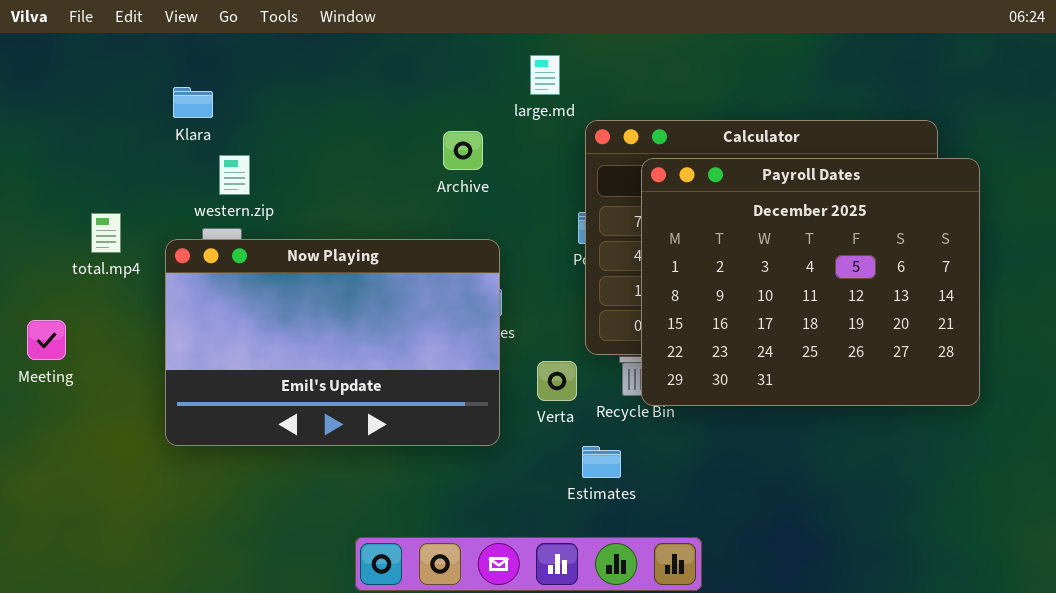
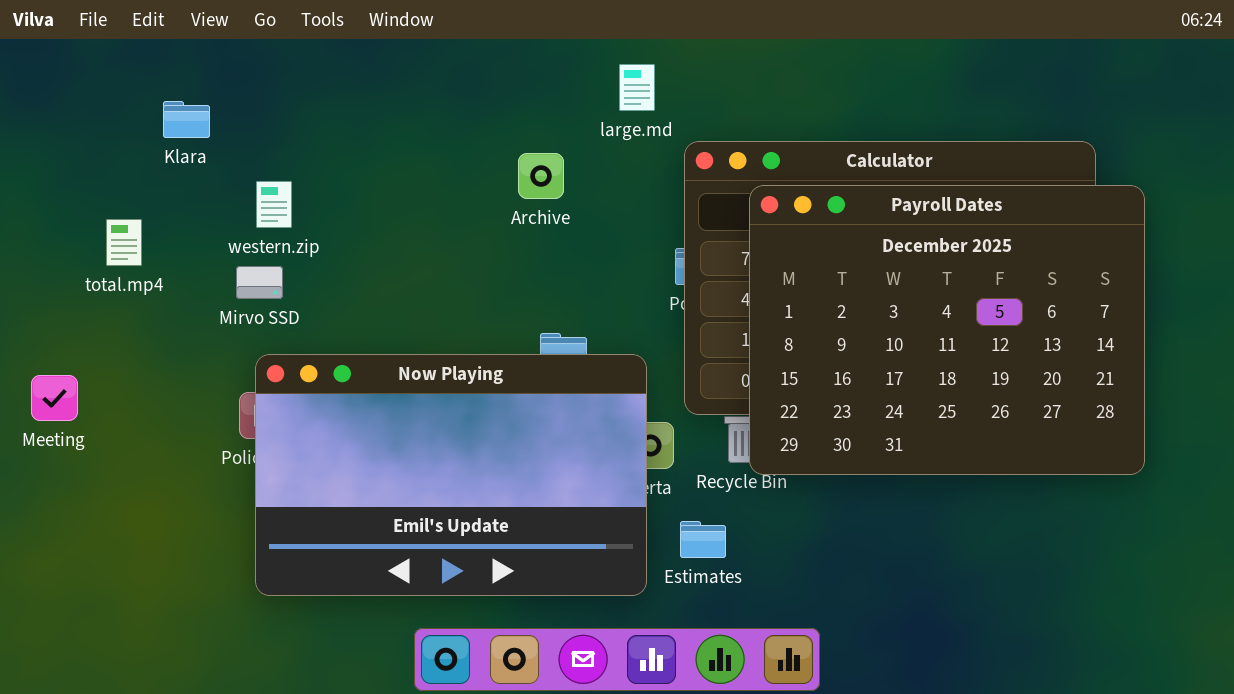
Klara: [173,87,213,118] -> [163,101,210,138], moved
total.mp4: [91,213,121,253] -> [106,219,142,266], moved
Now Playing: [165,239,500,446] -> [255,354,647,596], moved

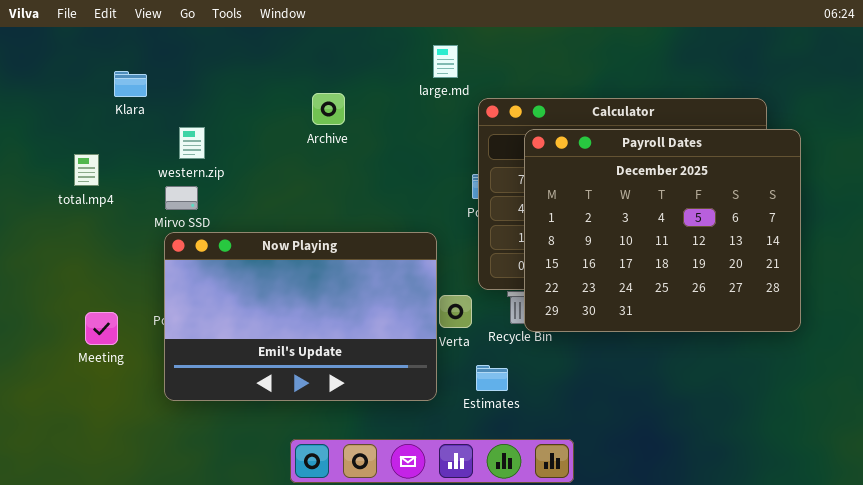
Archive: [518,153,564,199] -> [312,93,345,125], moved
Now Playing: [255,354,647,596] -> [164,232,437,401], moved
Meeting: [31,375,78,421] -> [85,312,118,345], moved

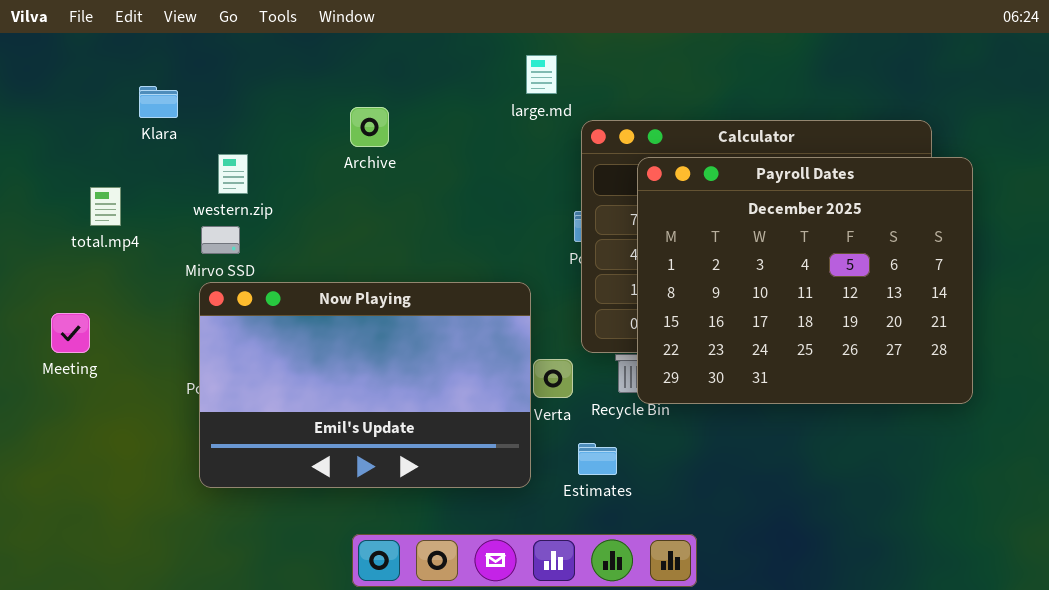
Archive: [312,93,345,125] -> [350,107,389,147], moved
Meeting: [85,312,118,345] -> [51,313,90,353], moved

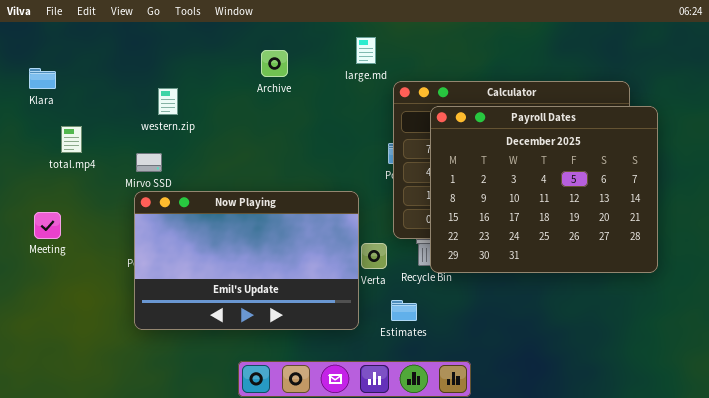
Klara: [139,86,178,118] -> [29,68,56,89], moved
Archive: [350,107,389,147] -> [261,50,288,77], moved
western.zip: [218,154,248,194] -> [158,88,178,115], moved

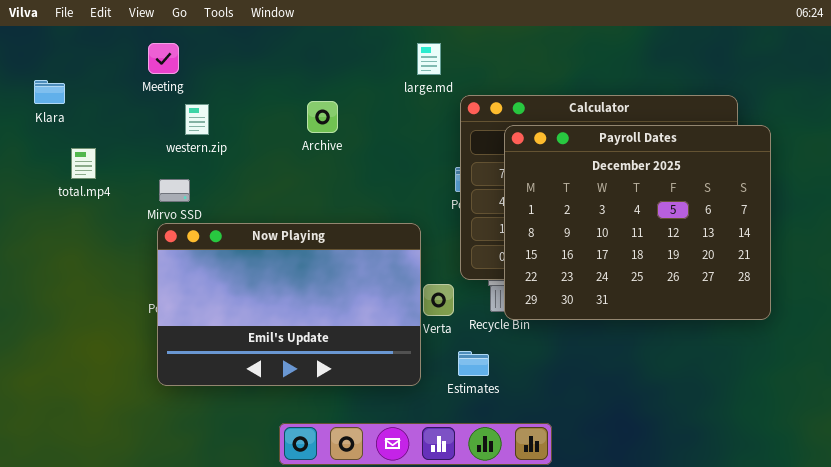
Archive: [261,50,288,77] -> [307,101,338,133], moved
Meeting: [34,212,61,239] -> [148,43,179,74], moved

